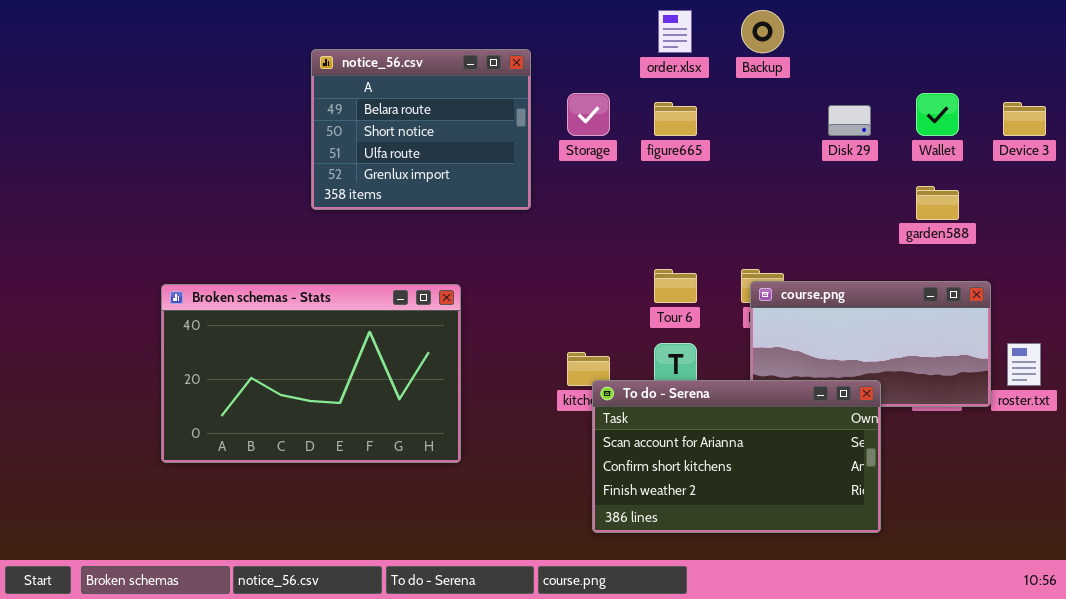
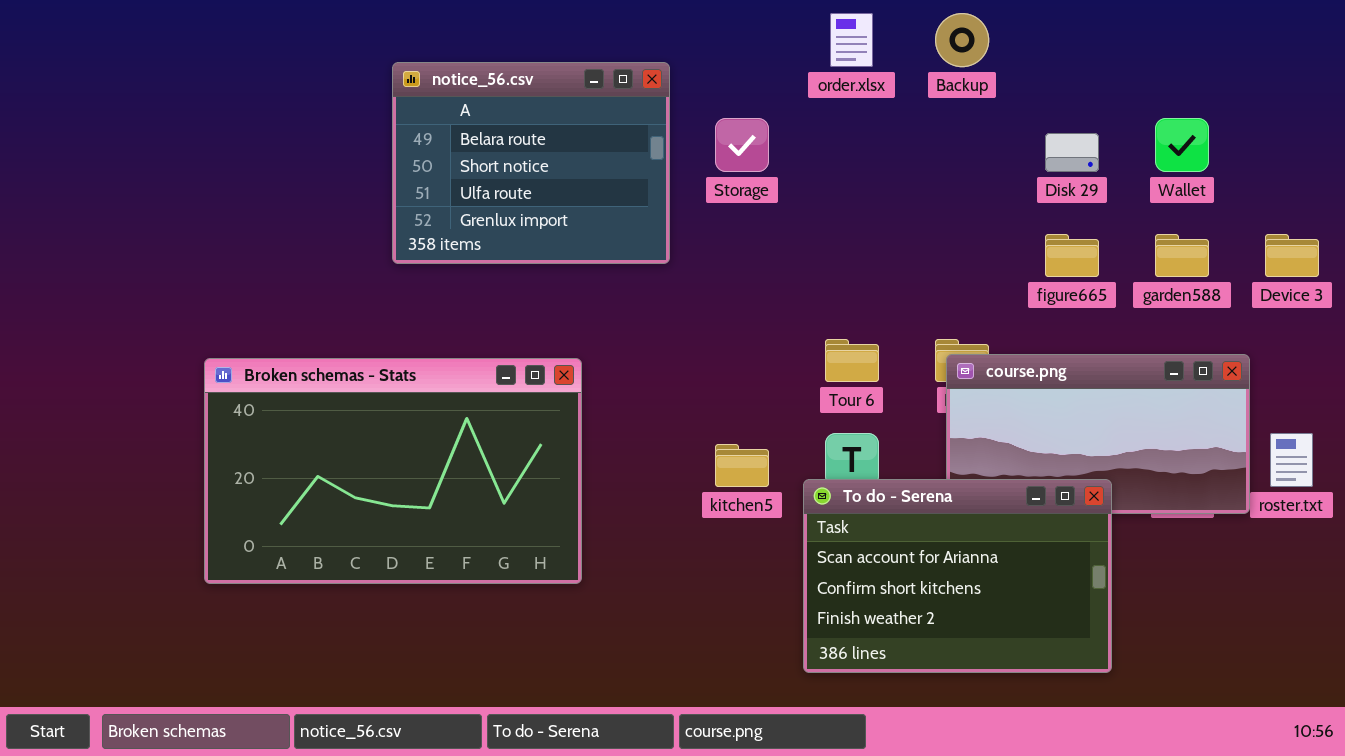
figure665: [654,102,697,136] -> [1045,234,1099,277], moved
Device 3: [1003,102,1046,136] -> [1265,234,1319,277], moved
To do - Serena: [592,380,881,533] -> [803,479,1112,673], resized

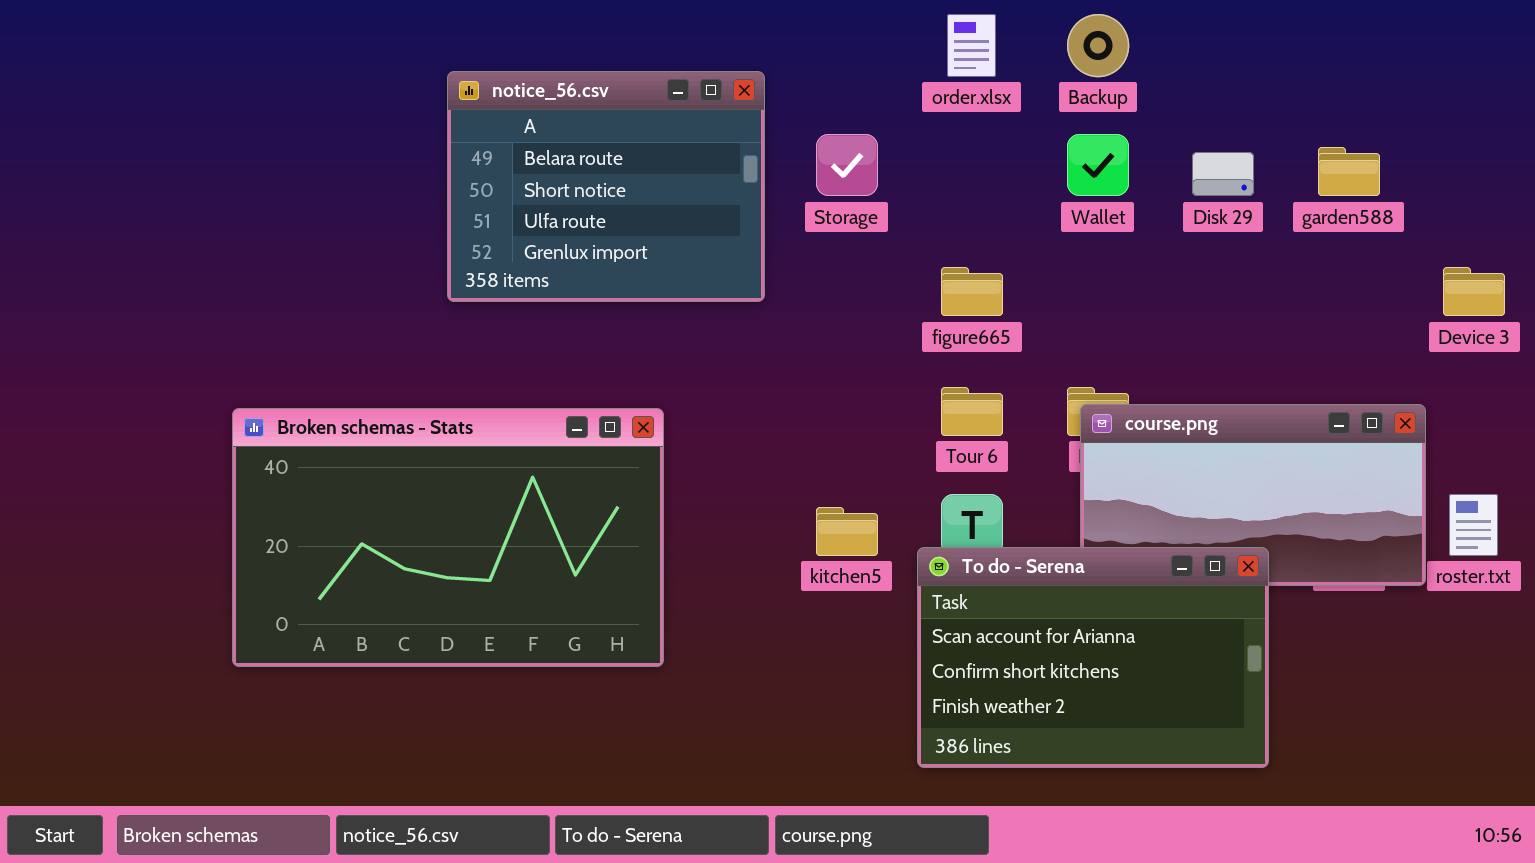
Wallet: [1155,118,1209,172] -> [1067,134,1129,196], moved
figure665: [1045,234,1099,277] -> [941,267,1003,316], moved
garden588: [1155,234,1209,277] -> [1318,147,1380,196], moved

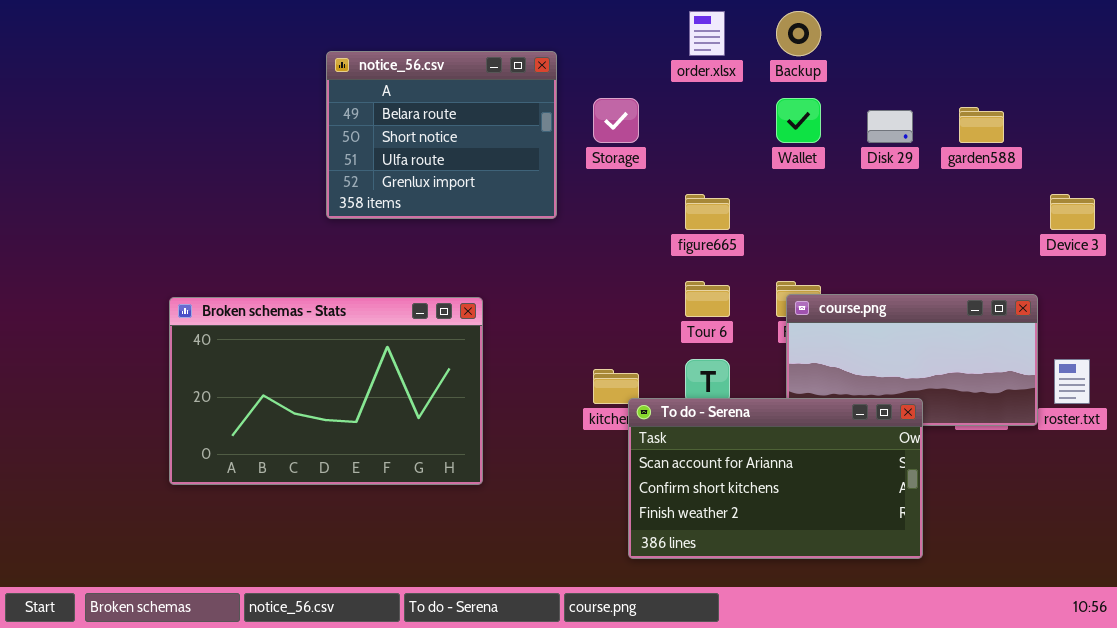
To do - Serena: [917,547,1269,768] -> [628,398,923,559], resized

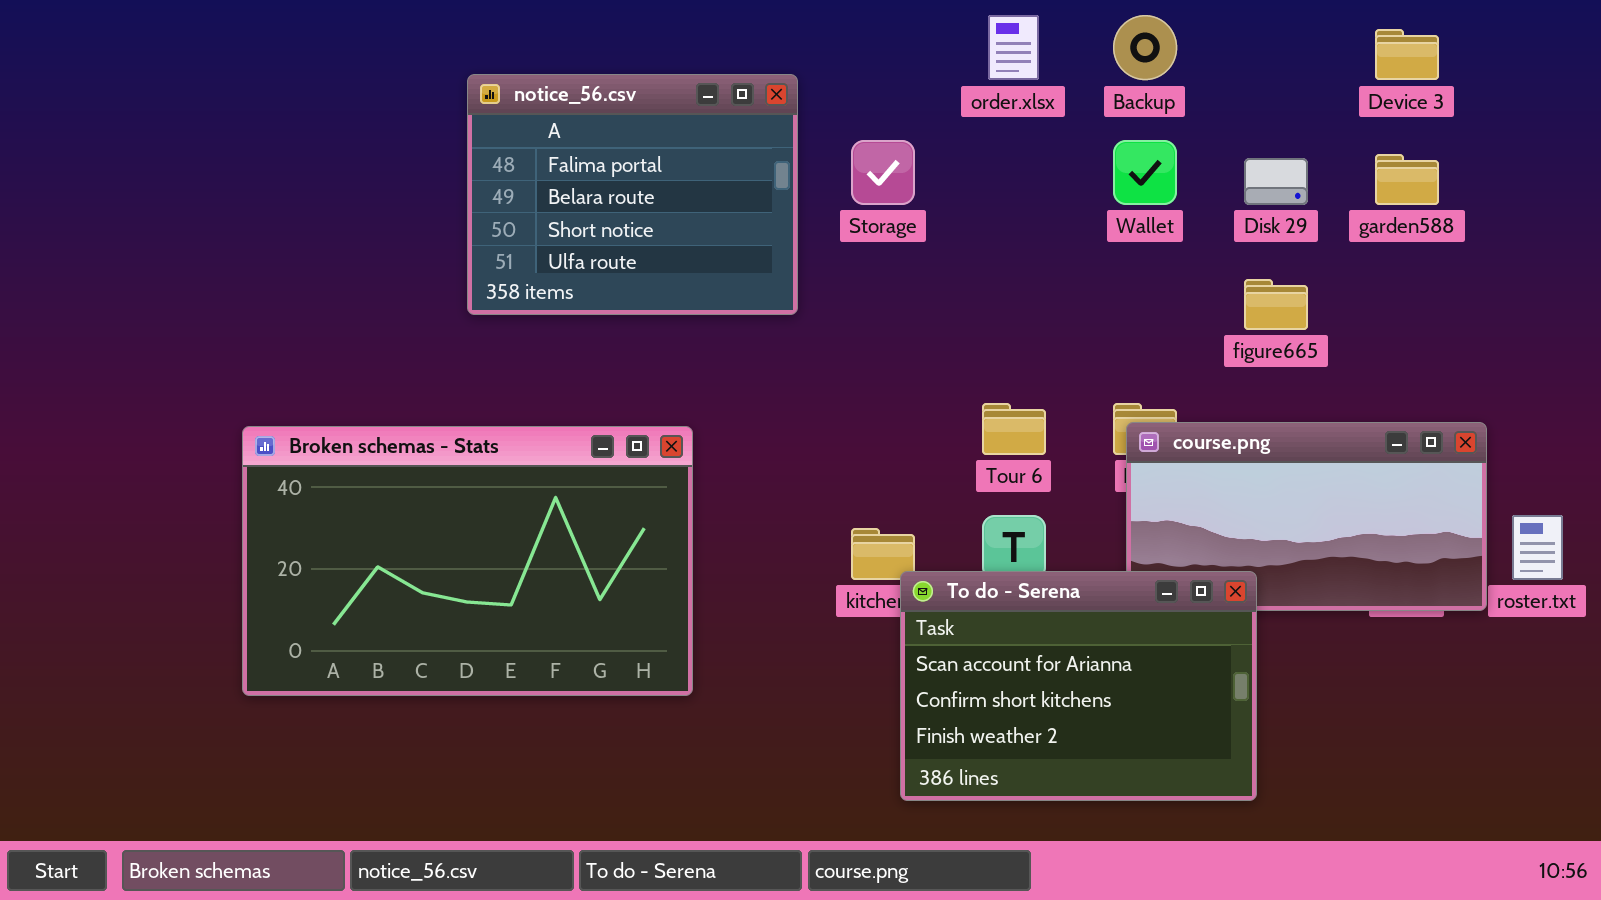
notice_56.csv: [326,51,557,219] -> [467,74,798,315], scrolled up 1 row
figure665: [685,194,730,230] -> [1244,279,1308,330], moved
Device 3: [1050,194,1095,230] -> [1375,29,1439,80], moved
To do - Serena: [628,398,923,559] -> [900,571,1257,801], resized

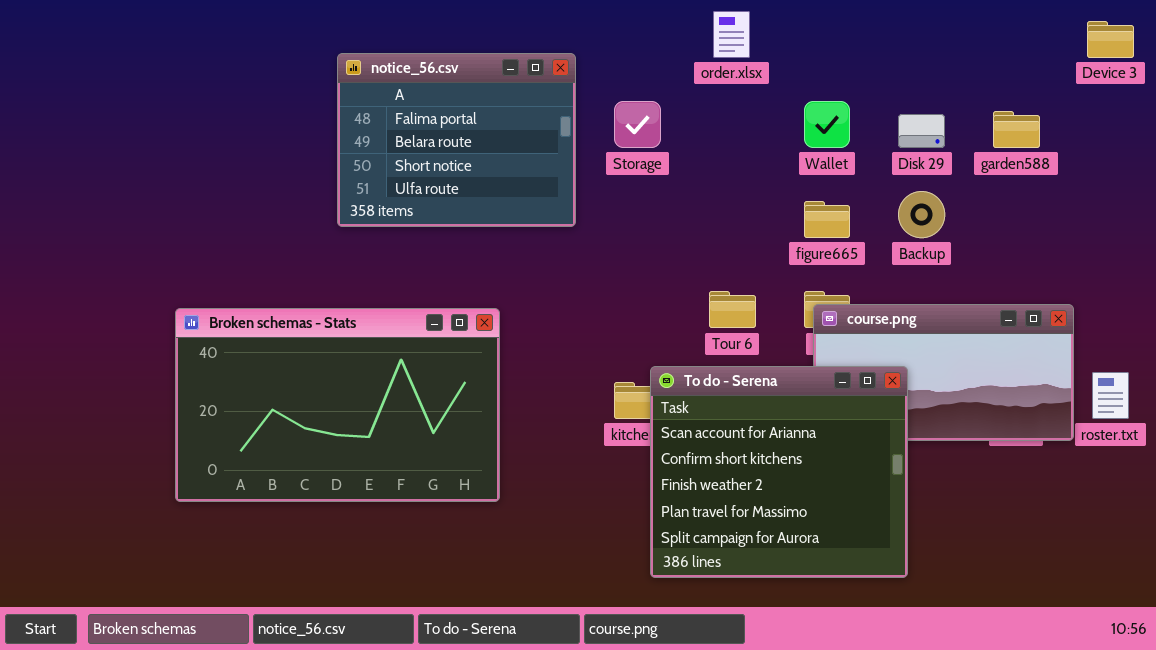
Backup: [1113,15,1177,80] -> [898,191,945,238], moved
Device 3: [1375,29,1439,80] -> [1087,21,1134,58], moved
figure665: [1244,279,1308,330] -> [804,201,850,238], moved
To do - Serena: [900,571,1257,801] -> [650,366,908,578], resized

